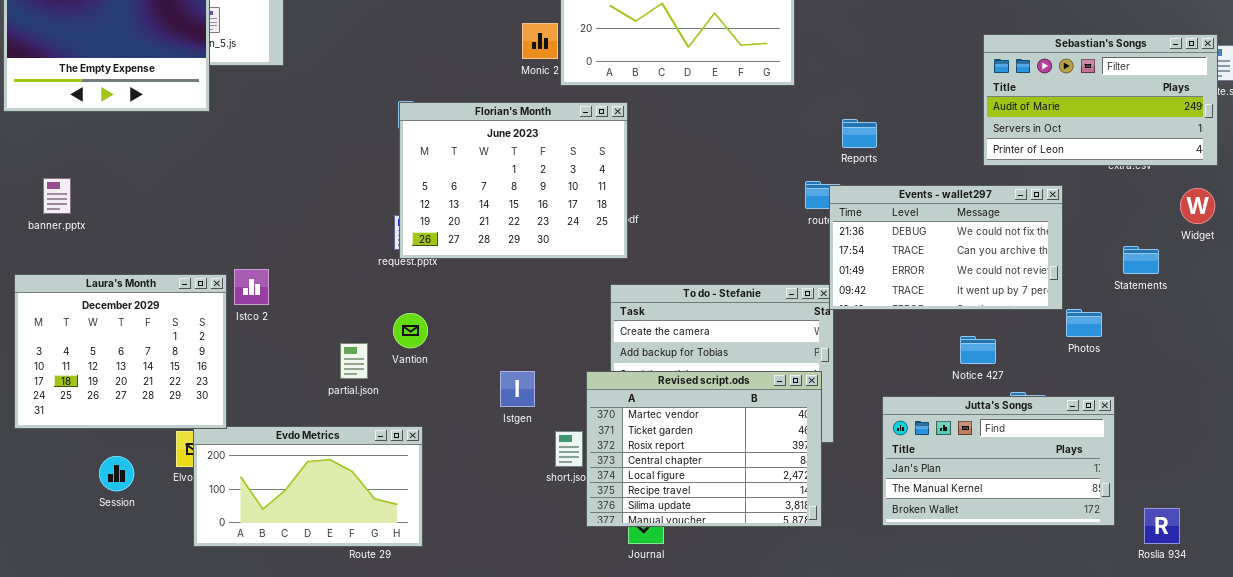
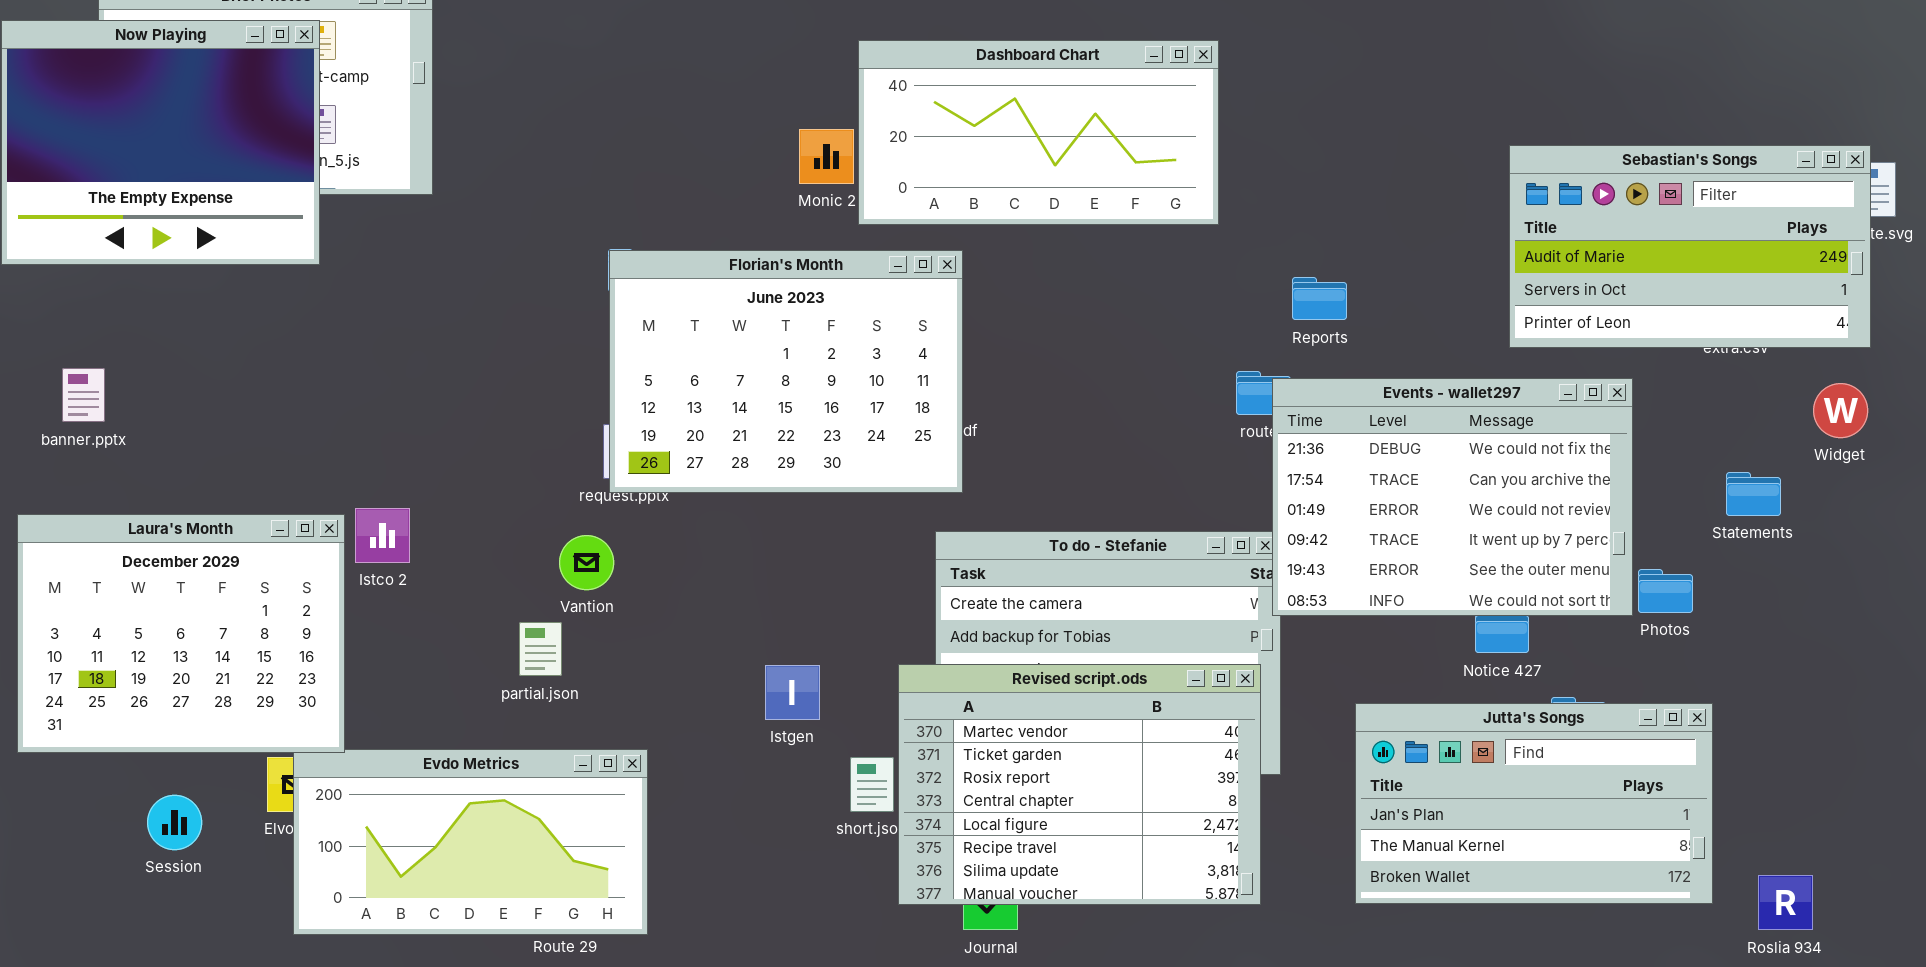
Events - wallet297: [829,185,1063,310] -> [1272,378,1633,616], resized
Vantion: [393,313,428,348] -> [559,535,614,590], moved

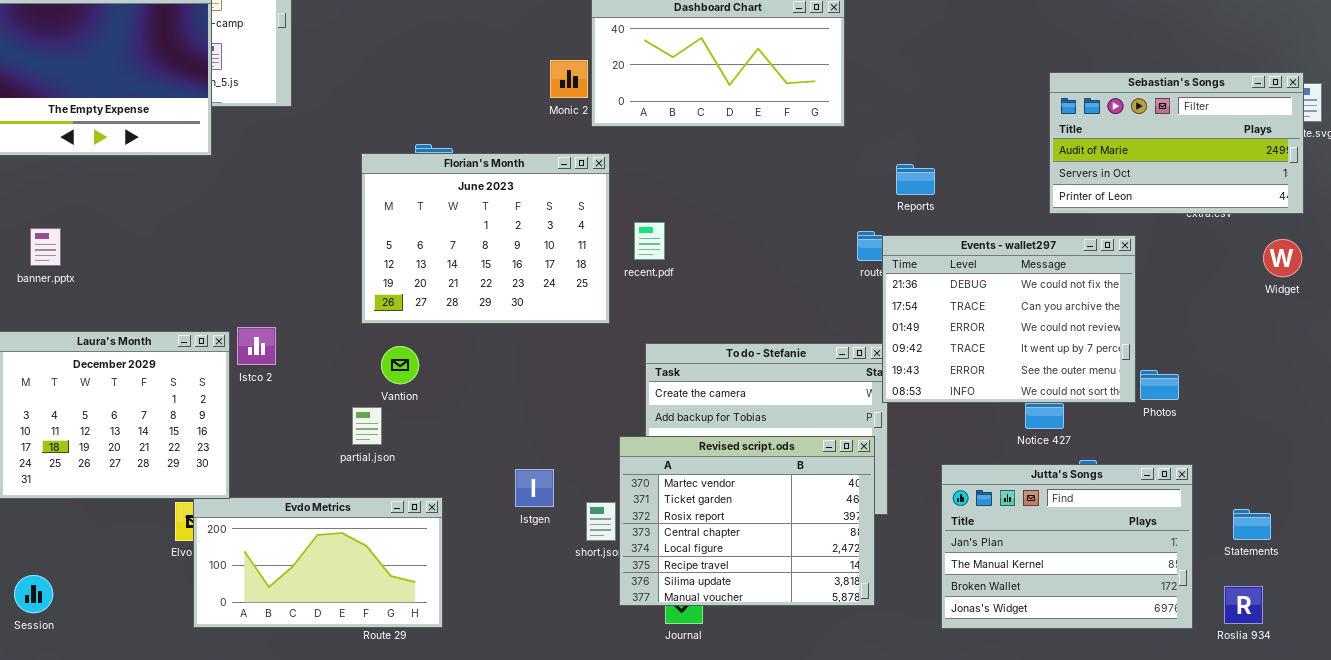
Florian's Month: [609,250,963,493] -> [361,153,610,324], moved
Statements: [1726,472,1781,516] -> [1233,509,1271,540], moved
Istgen: [765,665,820,720] -> [515,469,554,507], moved
Jutta's Songs: [1355,703,1713,904] -> [941,464,1193,629], resized
Session: [147,795,202,850] -> [14,575,53,613], moved

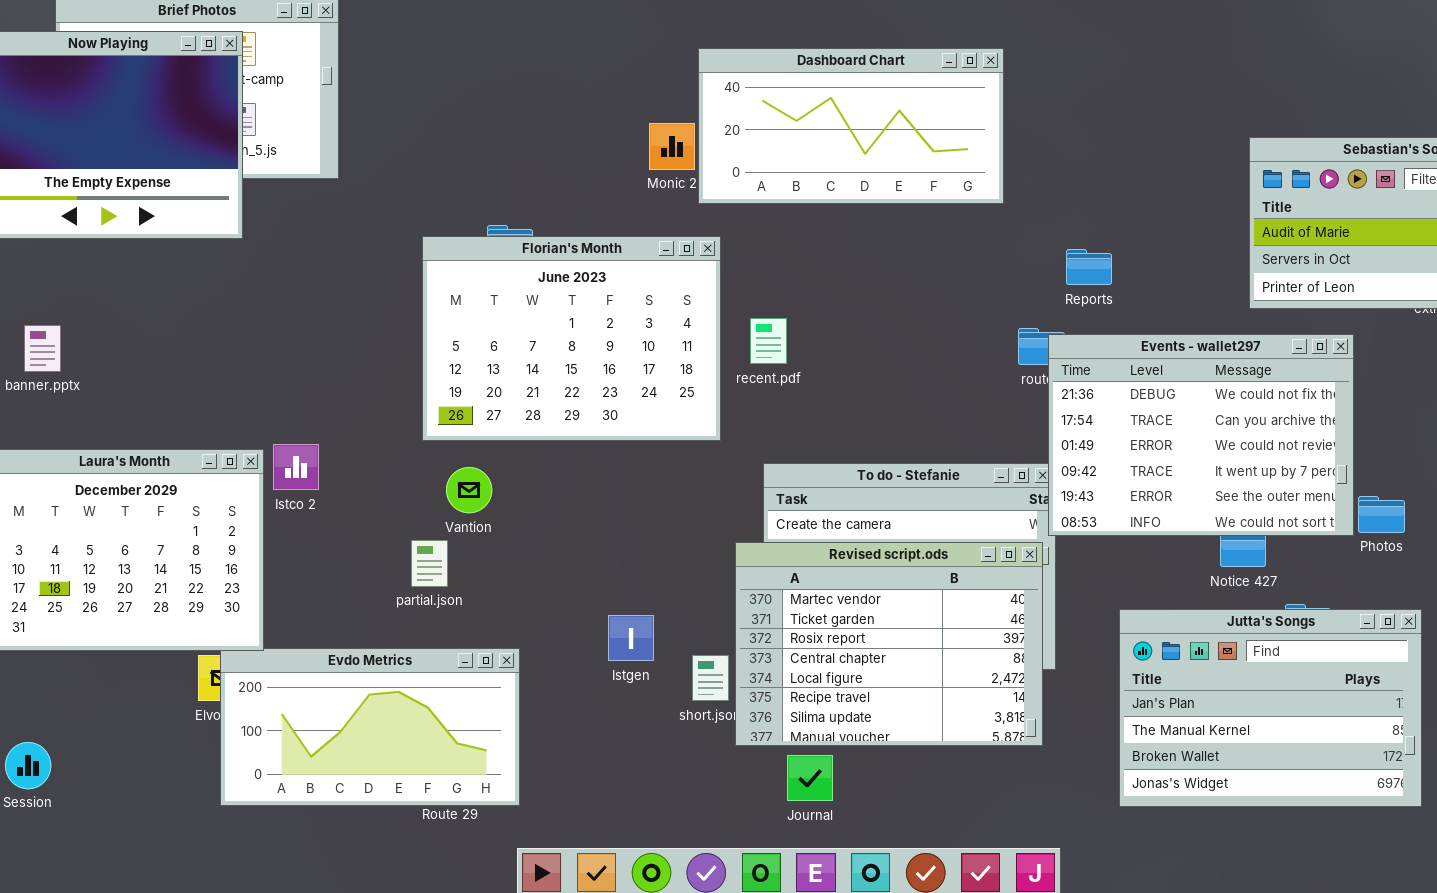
Revised script.ods: [619,436,875,606] -> [735,542,1043,746], moved

